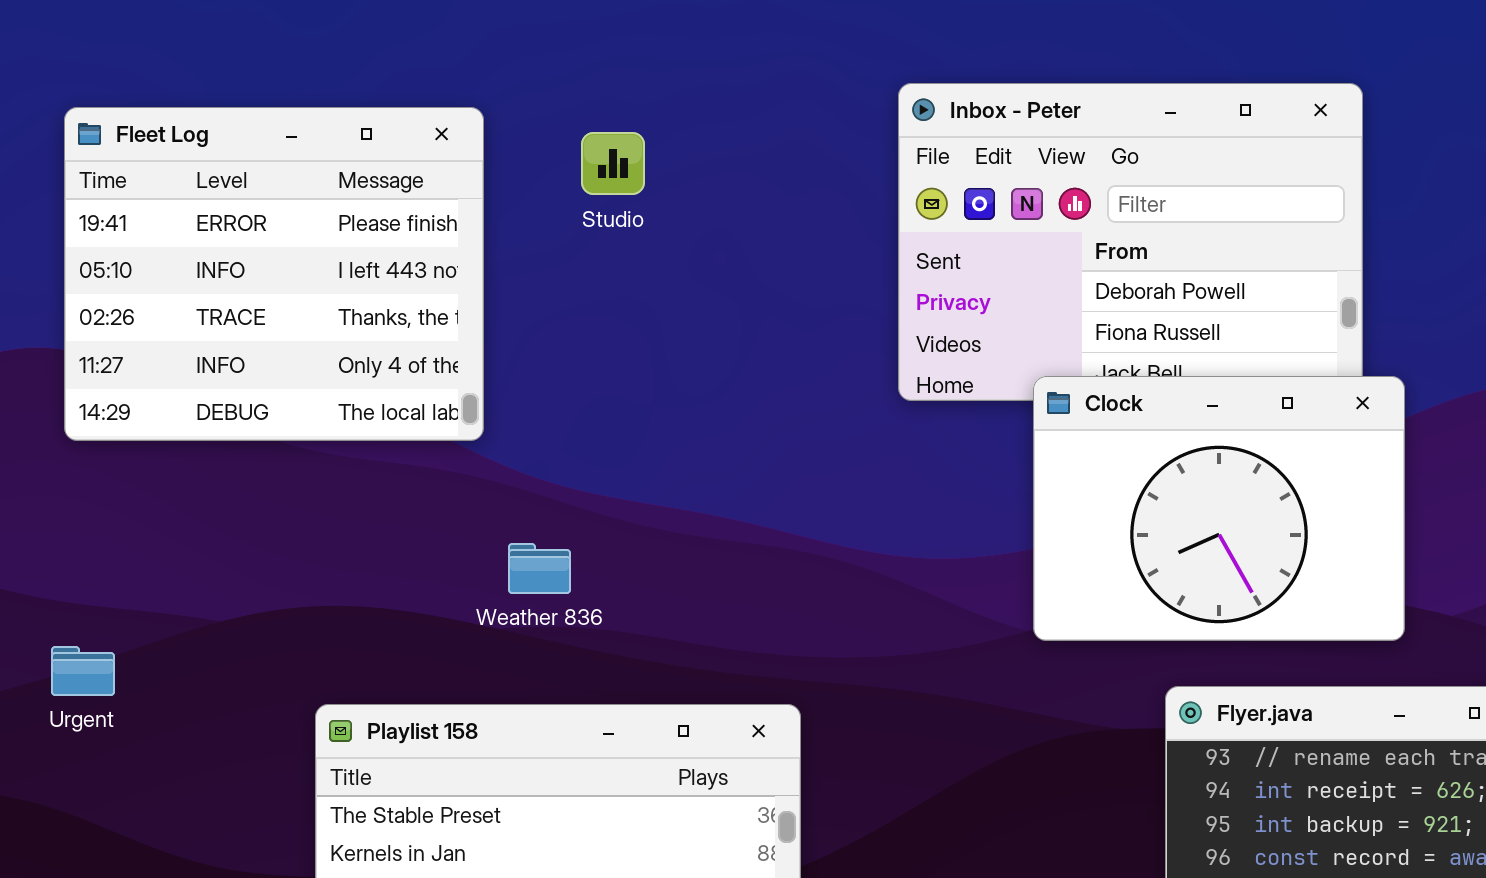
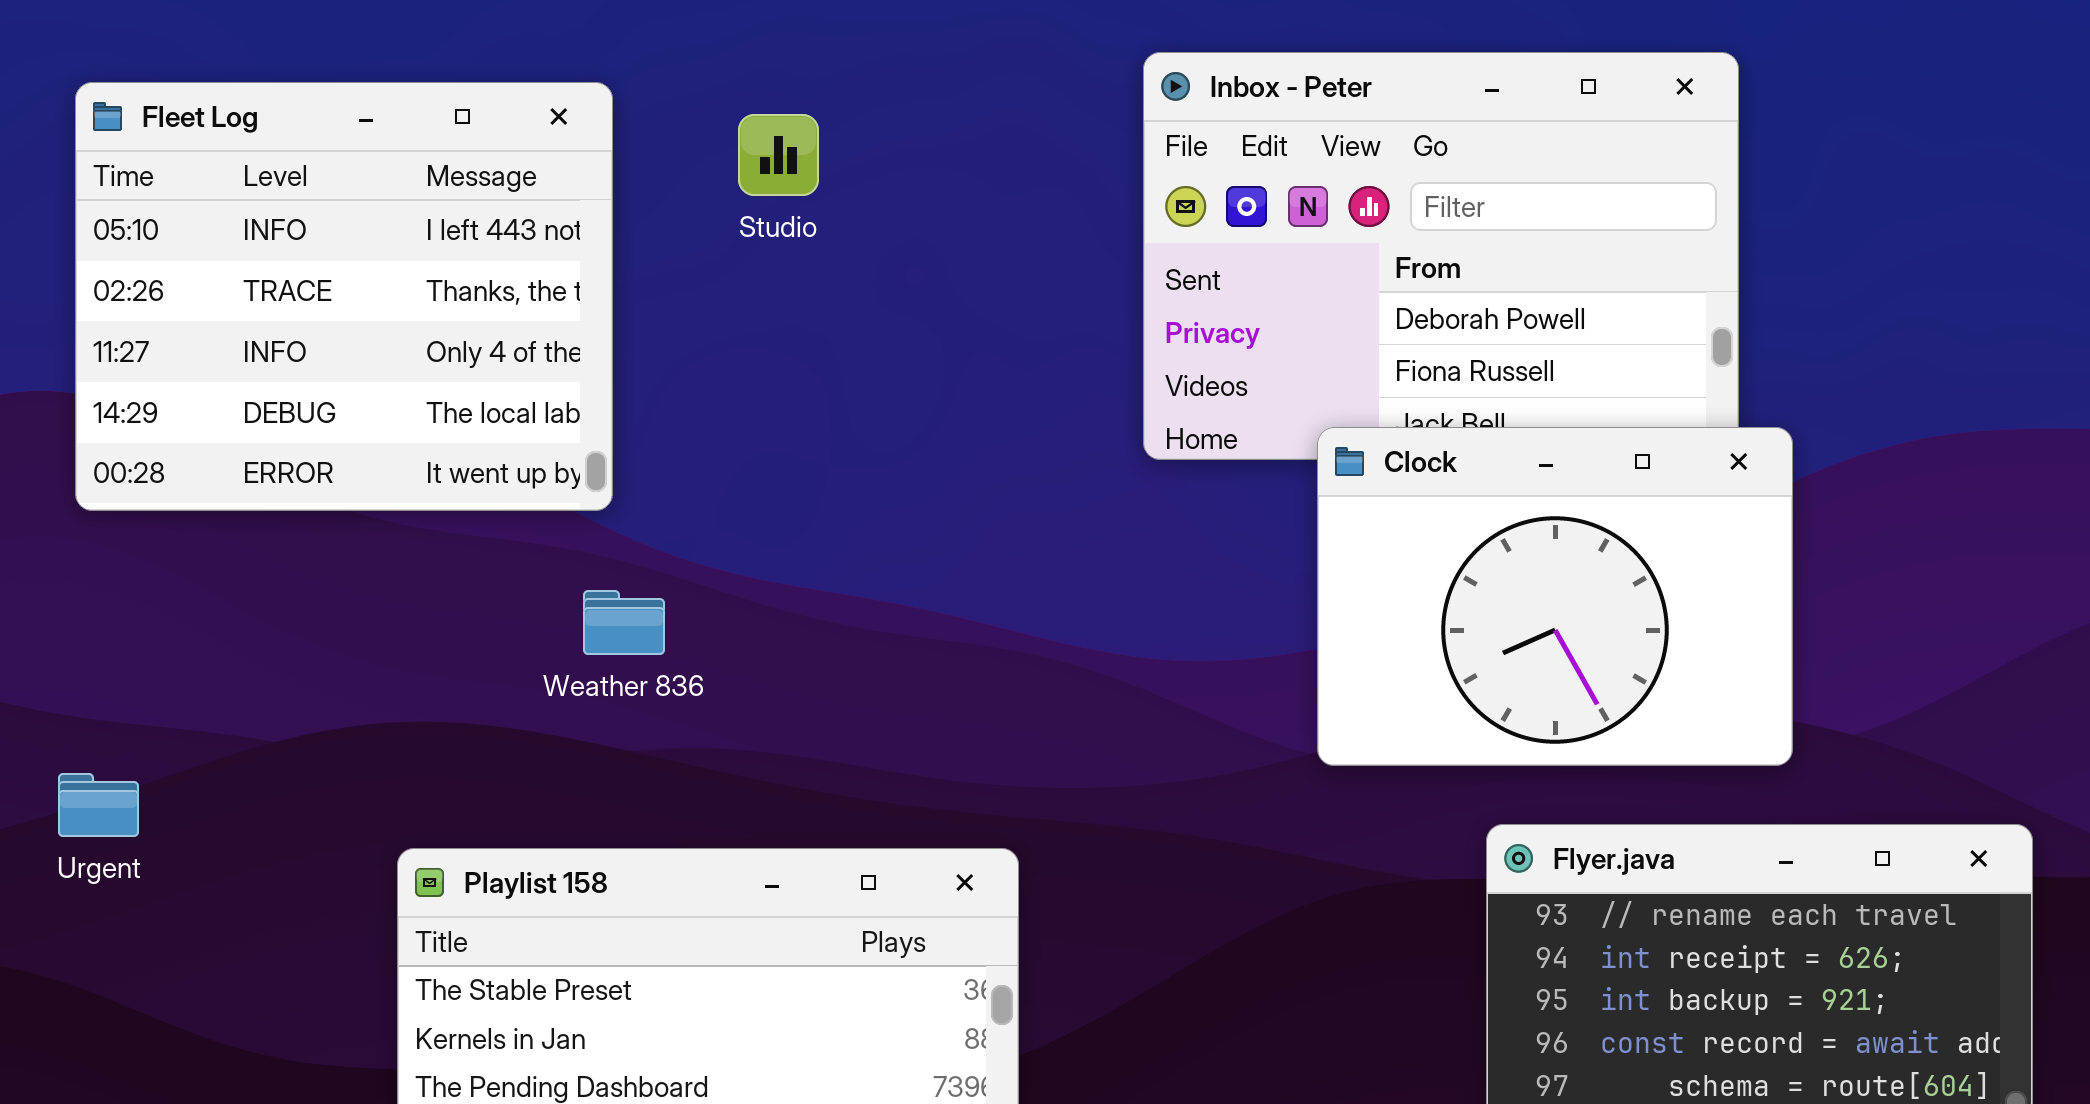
Fleet Log: [64,107,484,441] -> [75,82,613,511], scrolled down 1 row
Weather 836: [508,543,571,594] -> [583,590,665,655], moved

